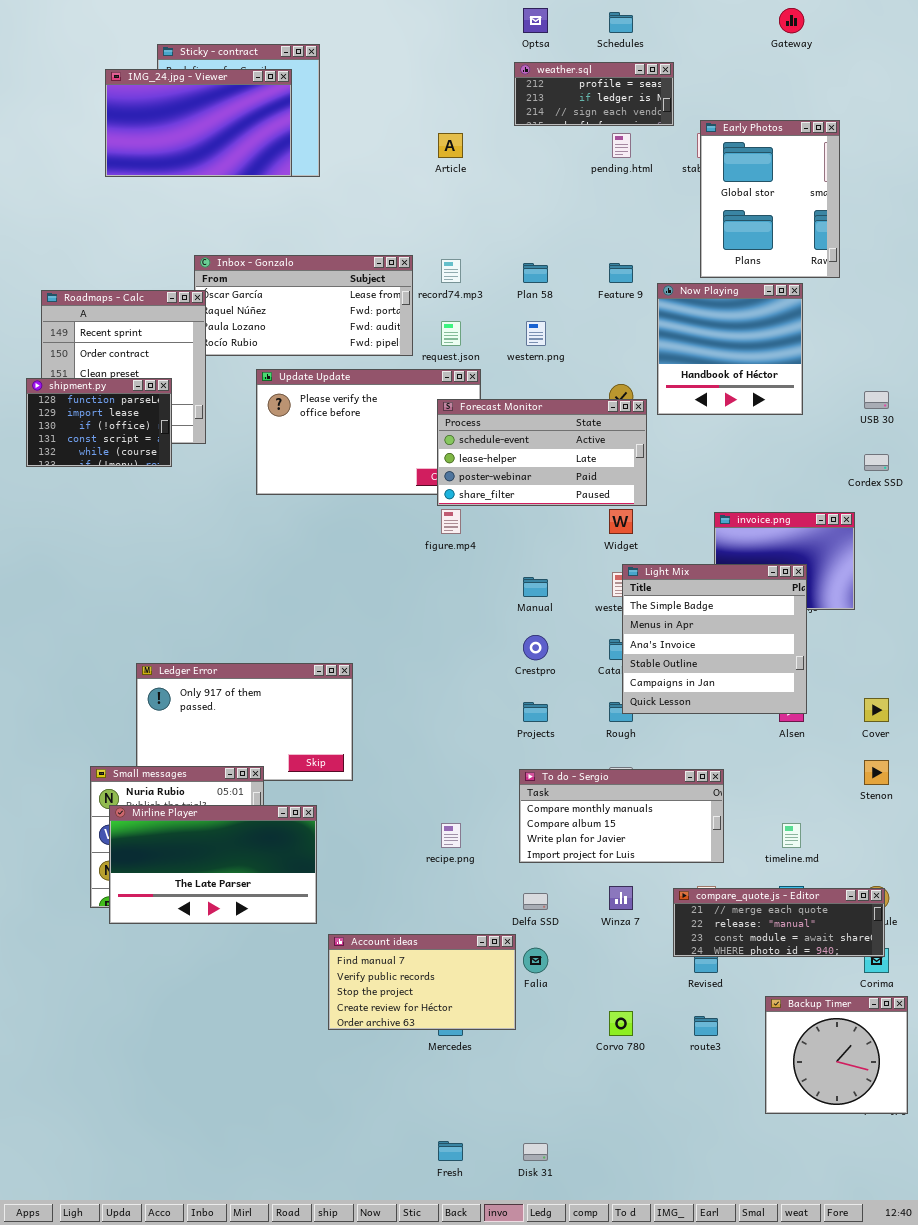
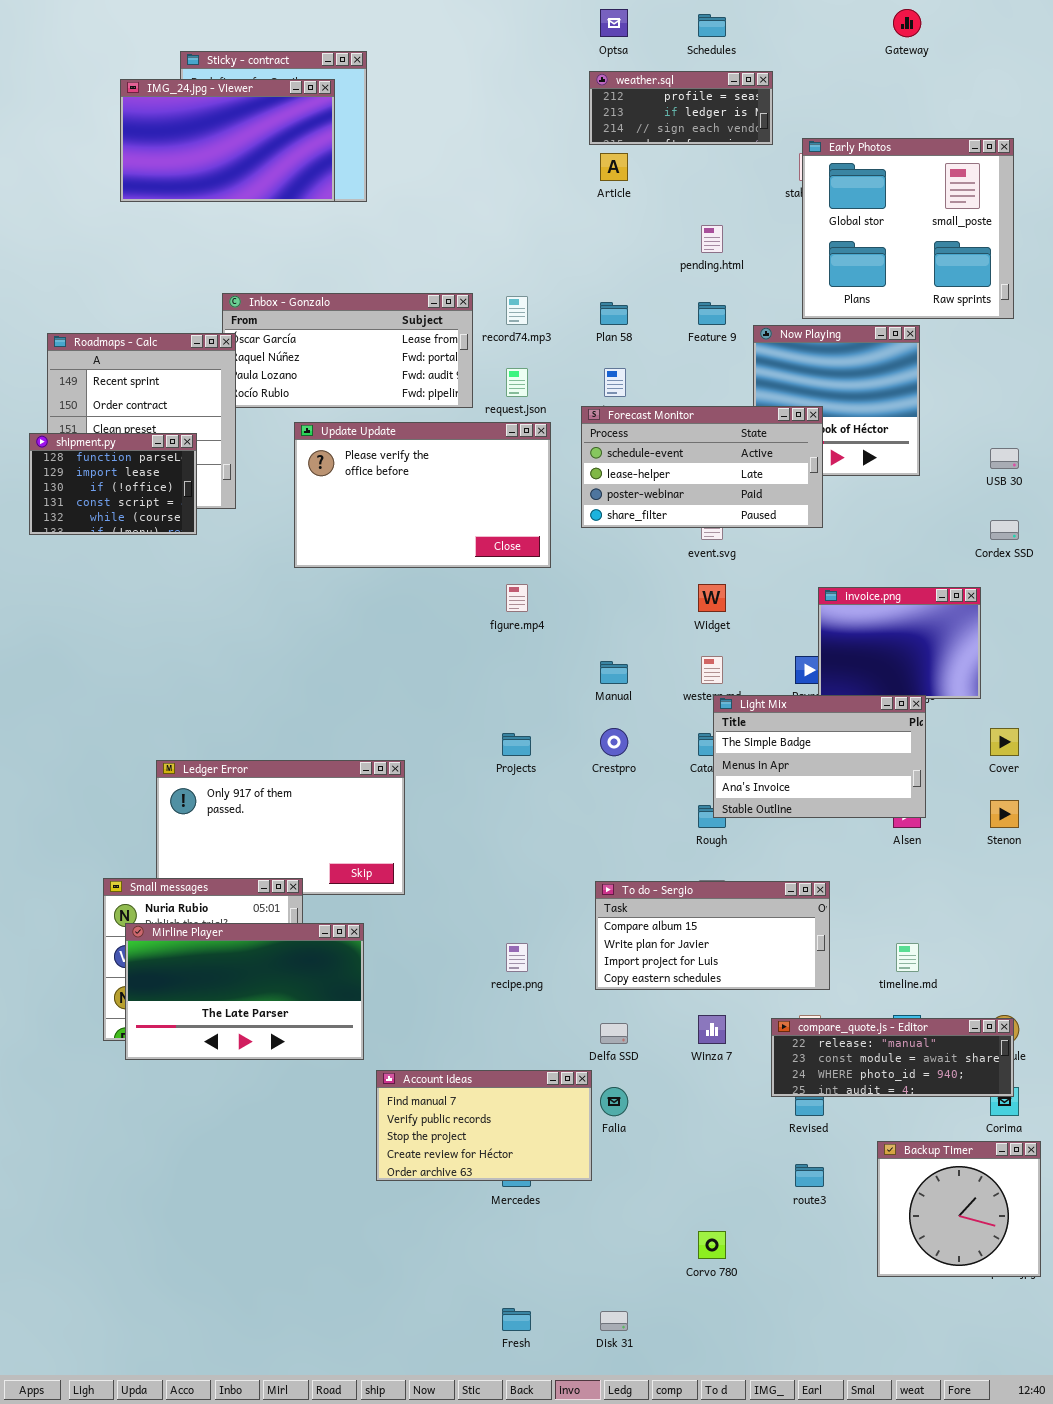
Early Photos: [700,120,840,278] -> [802,138,1014,319], resized
Article: [438,133,463,158] -> [600,153,628,181], moved
pending.html: [612,133,631,158] -> [701,225,723,253], moved
Forecast Monitor: [437,399,647,506] -> [581,406,823,528], moved
Light Mix: [622,564,807,714] -> [713,695,926,818], resized
Cover: [864,698,889,722] -> [990,728,1019,756], moved
Projects: [523,702,548,722] -> [502,733,531,756], moved
Stenon: [864,760,889,785] -> [990,800,1019,828], moved
To do - Sergio: [519,769,724,863] -> [595,881,830,990], scrolled down 1 row
compare_quote.js - Editor: [673,888,885,957] -> [771,1018,1014,1097], scrolled down 1 row
Corvo 780: [609,1011,633,1036] -> [698,1231,726,1259], moved

